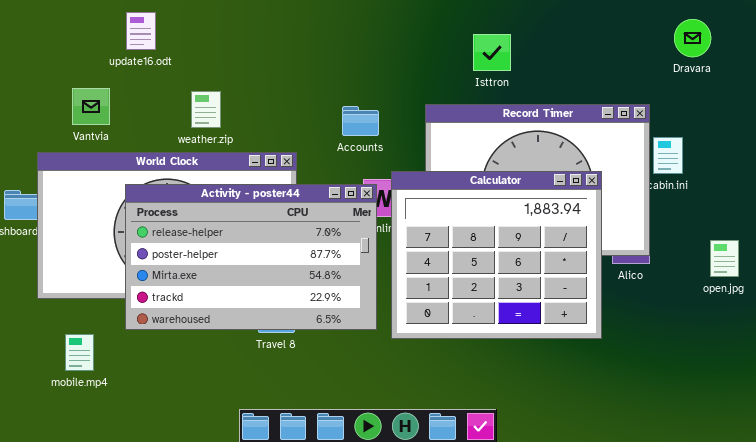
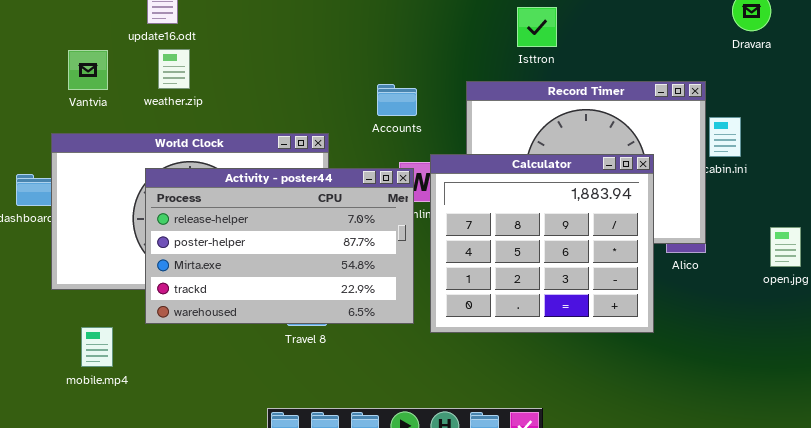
Vantvia: [72,88,110,125] -> [68,50,108,90], moved
weather.zip: [191,91,221,128] -> [158,49,190,89], moved

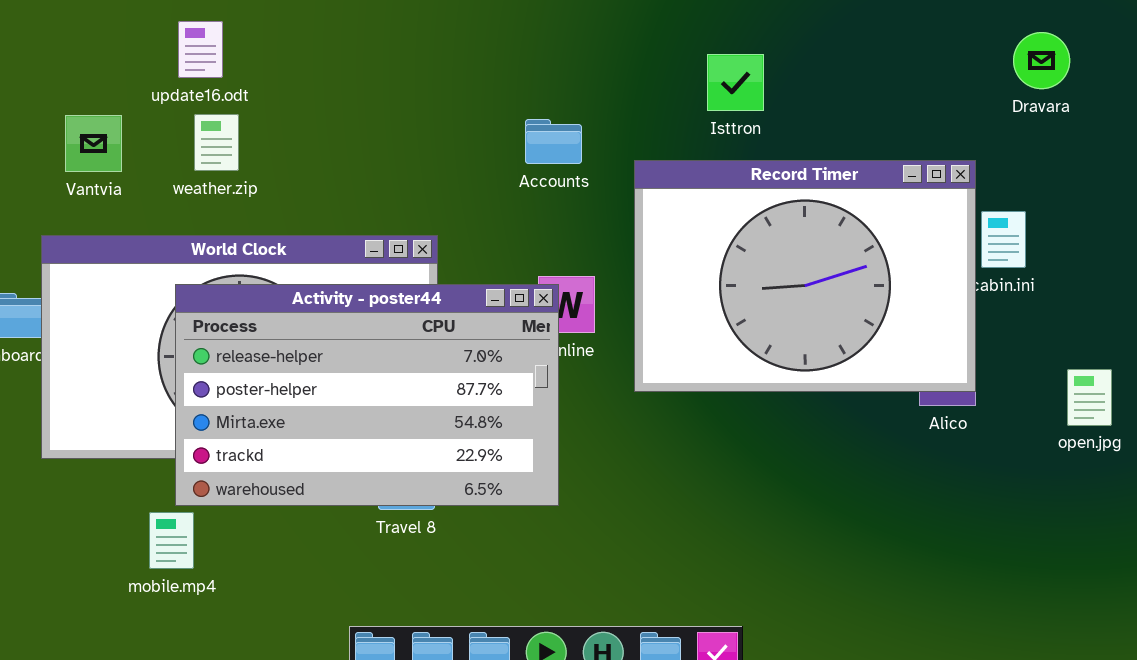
Accounts: [377,84,417,116] -> [525,119,582,164], moved
Calculator: [430,154,654,333] -> none, closed
mobile.mp4: [81,327,113,367] -> [149,512,194,569], moved

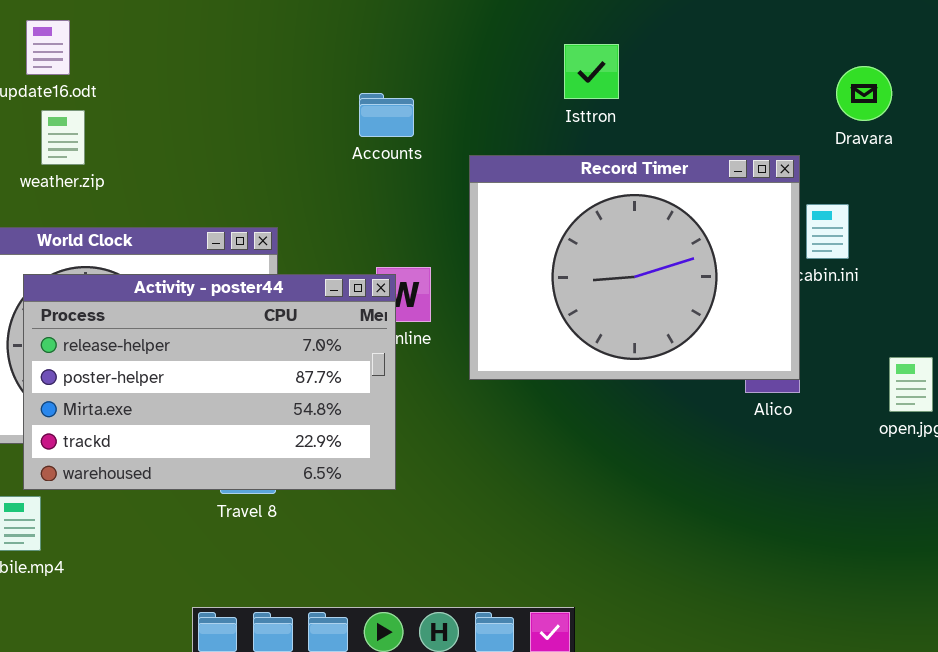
Dravara: [1013,32,1070,89] -> [836,66,892,121], moved
Isttron: [707,54,764,111] -> [564,44,619,99], moved
Accounts: [525,119,582,164] -> [359,93,414,137], moved

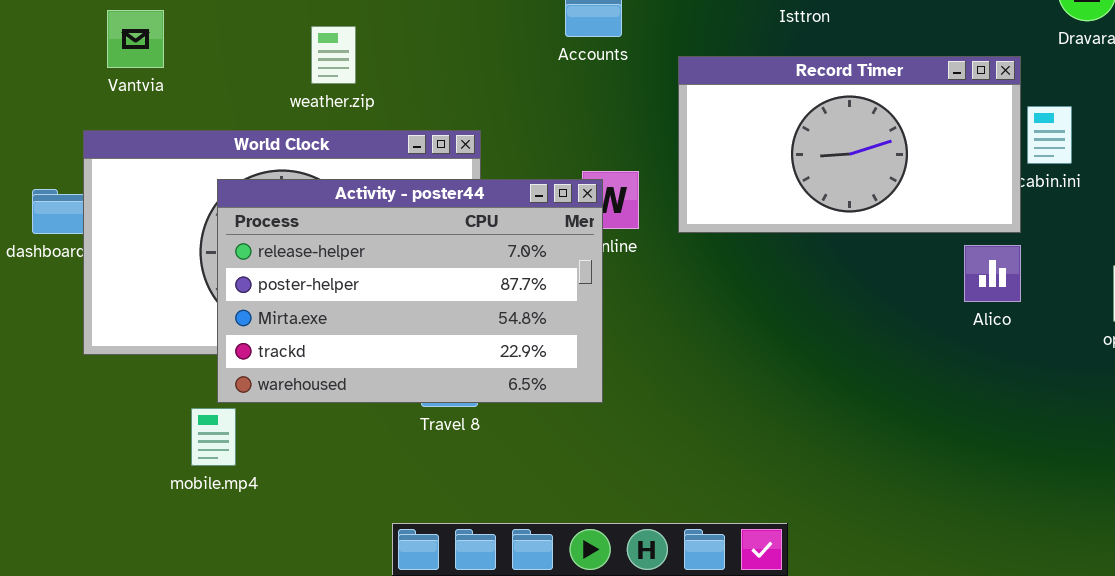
weather.zip: [41,110,85,165] -> [311,26,356,84], moved
Record Timer: [469,155,800,380] -> [678,56,1021,233], resized

